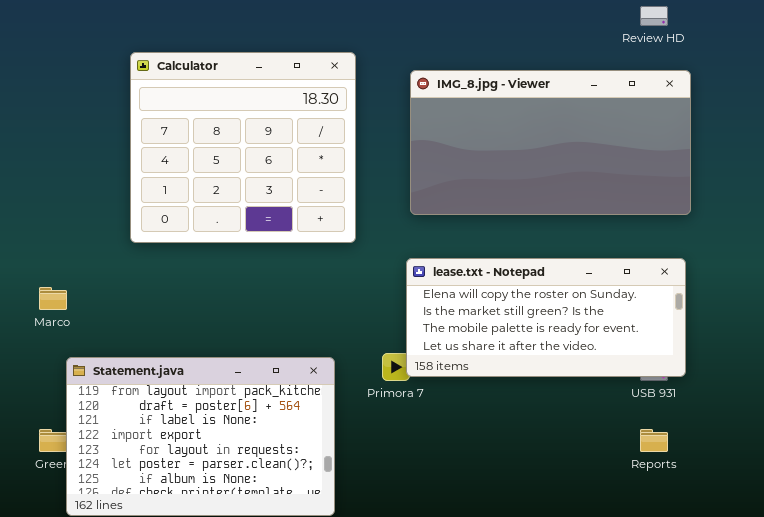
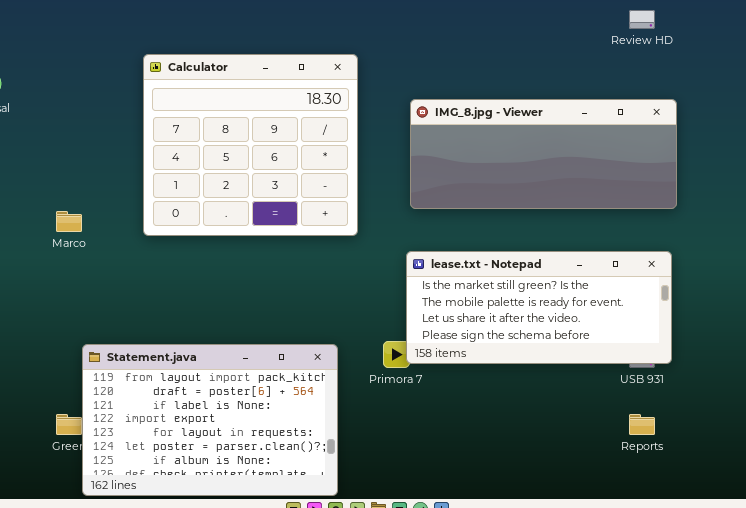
IMG_8.jpg - Viewer: [410,70,691,215] -> [410,99,677,209], resized
lease.txt - Notepad: [406,258,686,377] -> [406,251,672,364], scrolled down 1 row
Marco: [39,287,67,310] -> [56,211,82,232], moved

